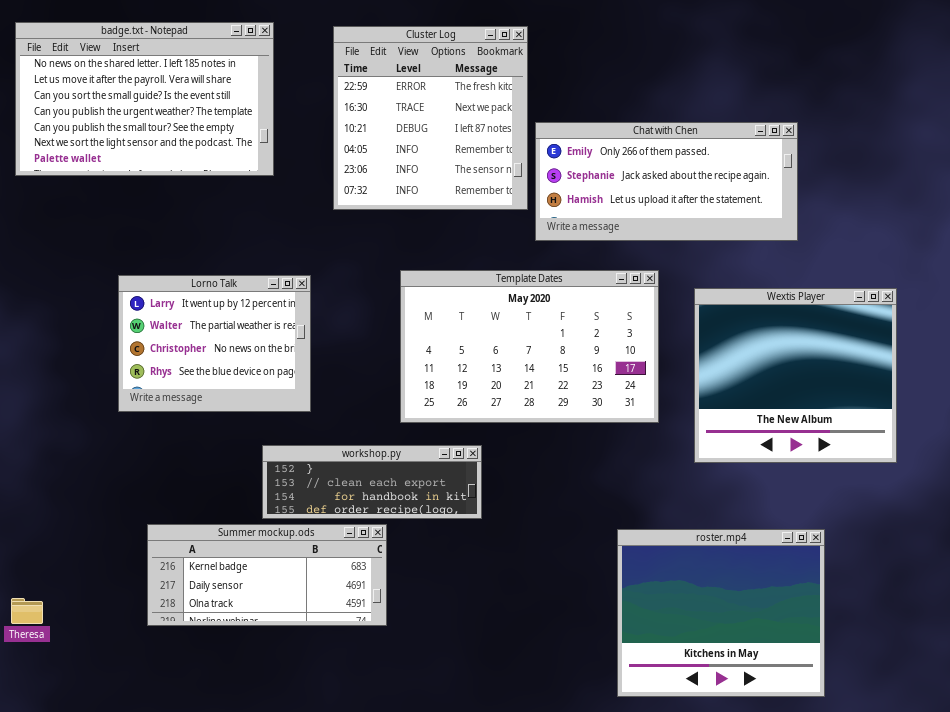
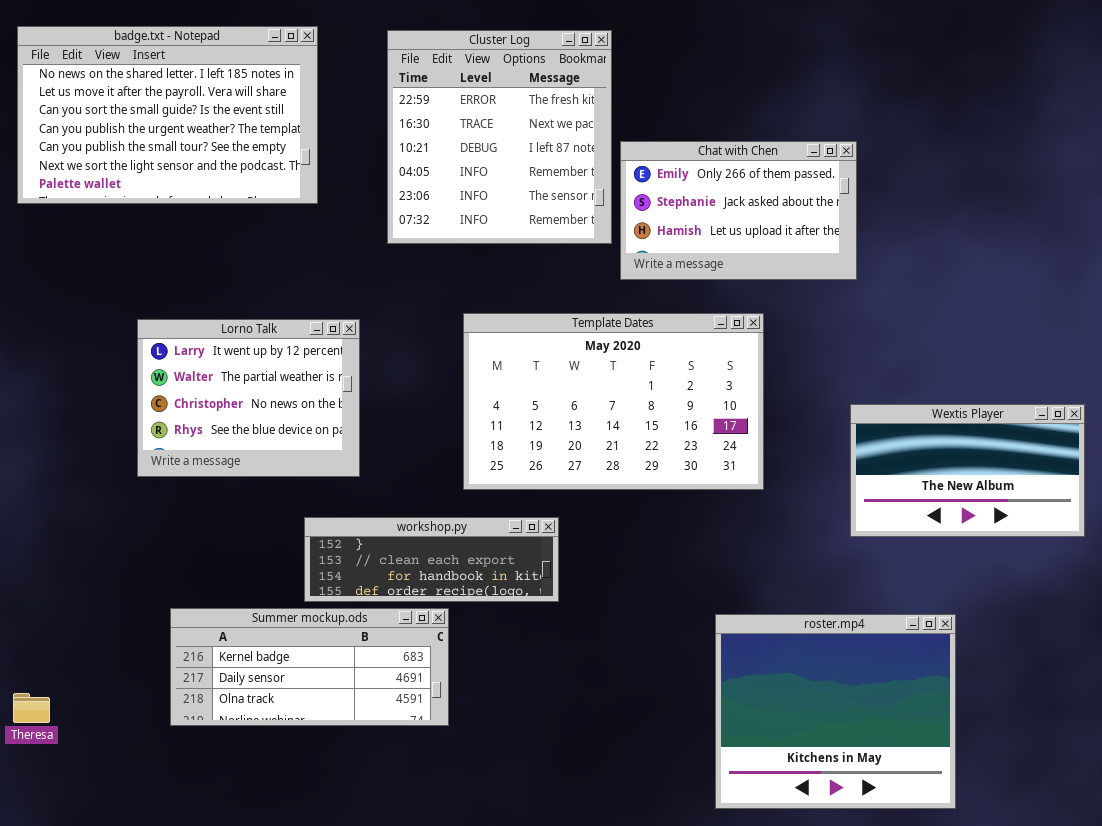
Chat with Chen: [535,122,798,241] -> [620,141,857,280], resized
Wextis Player: [694,288,897,463] -> [850,404,1085,537], moved, resized

